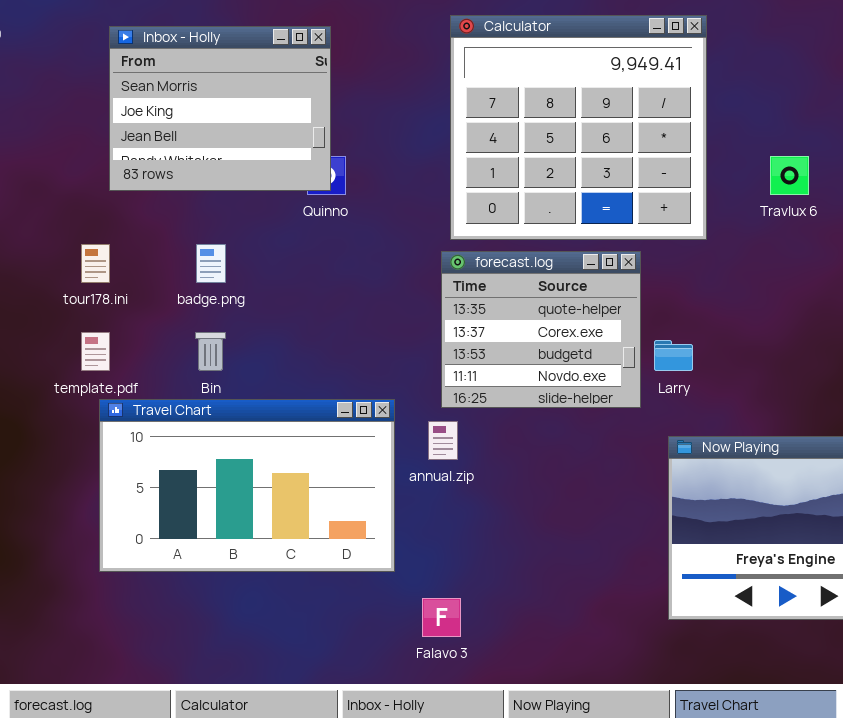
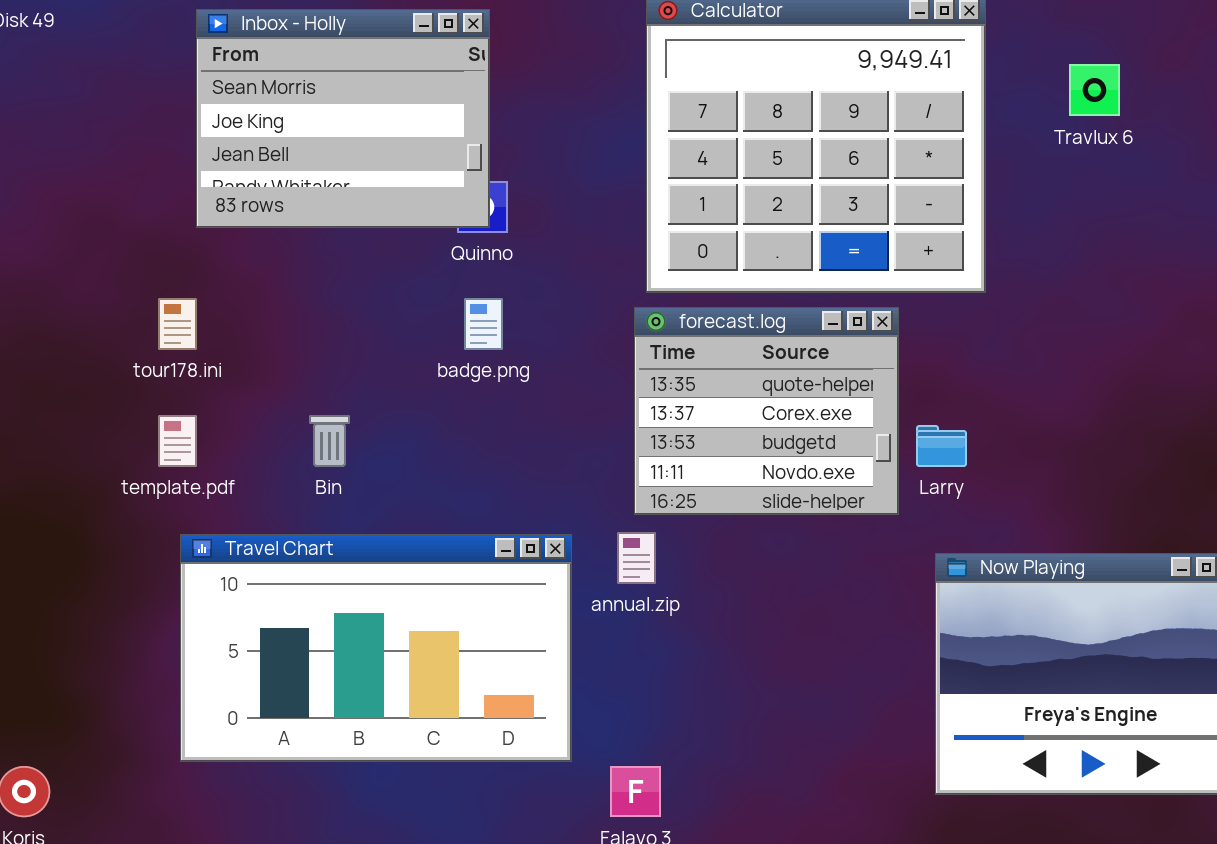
Travlux 6: [770,156,809,195] -> [1069,64,1120,116], moved
badge.png: [196,244,226,283] -> [464,298,503,350], moved
Travel Chart: [99,399,395,572] -> [180,534,572,762], moved

